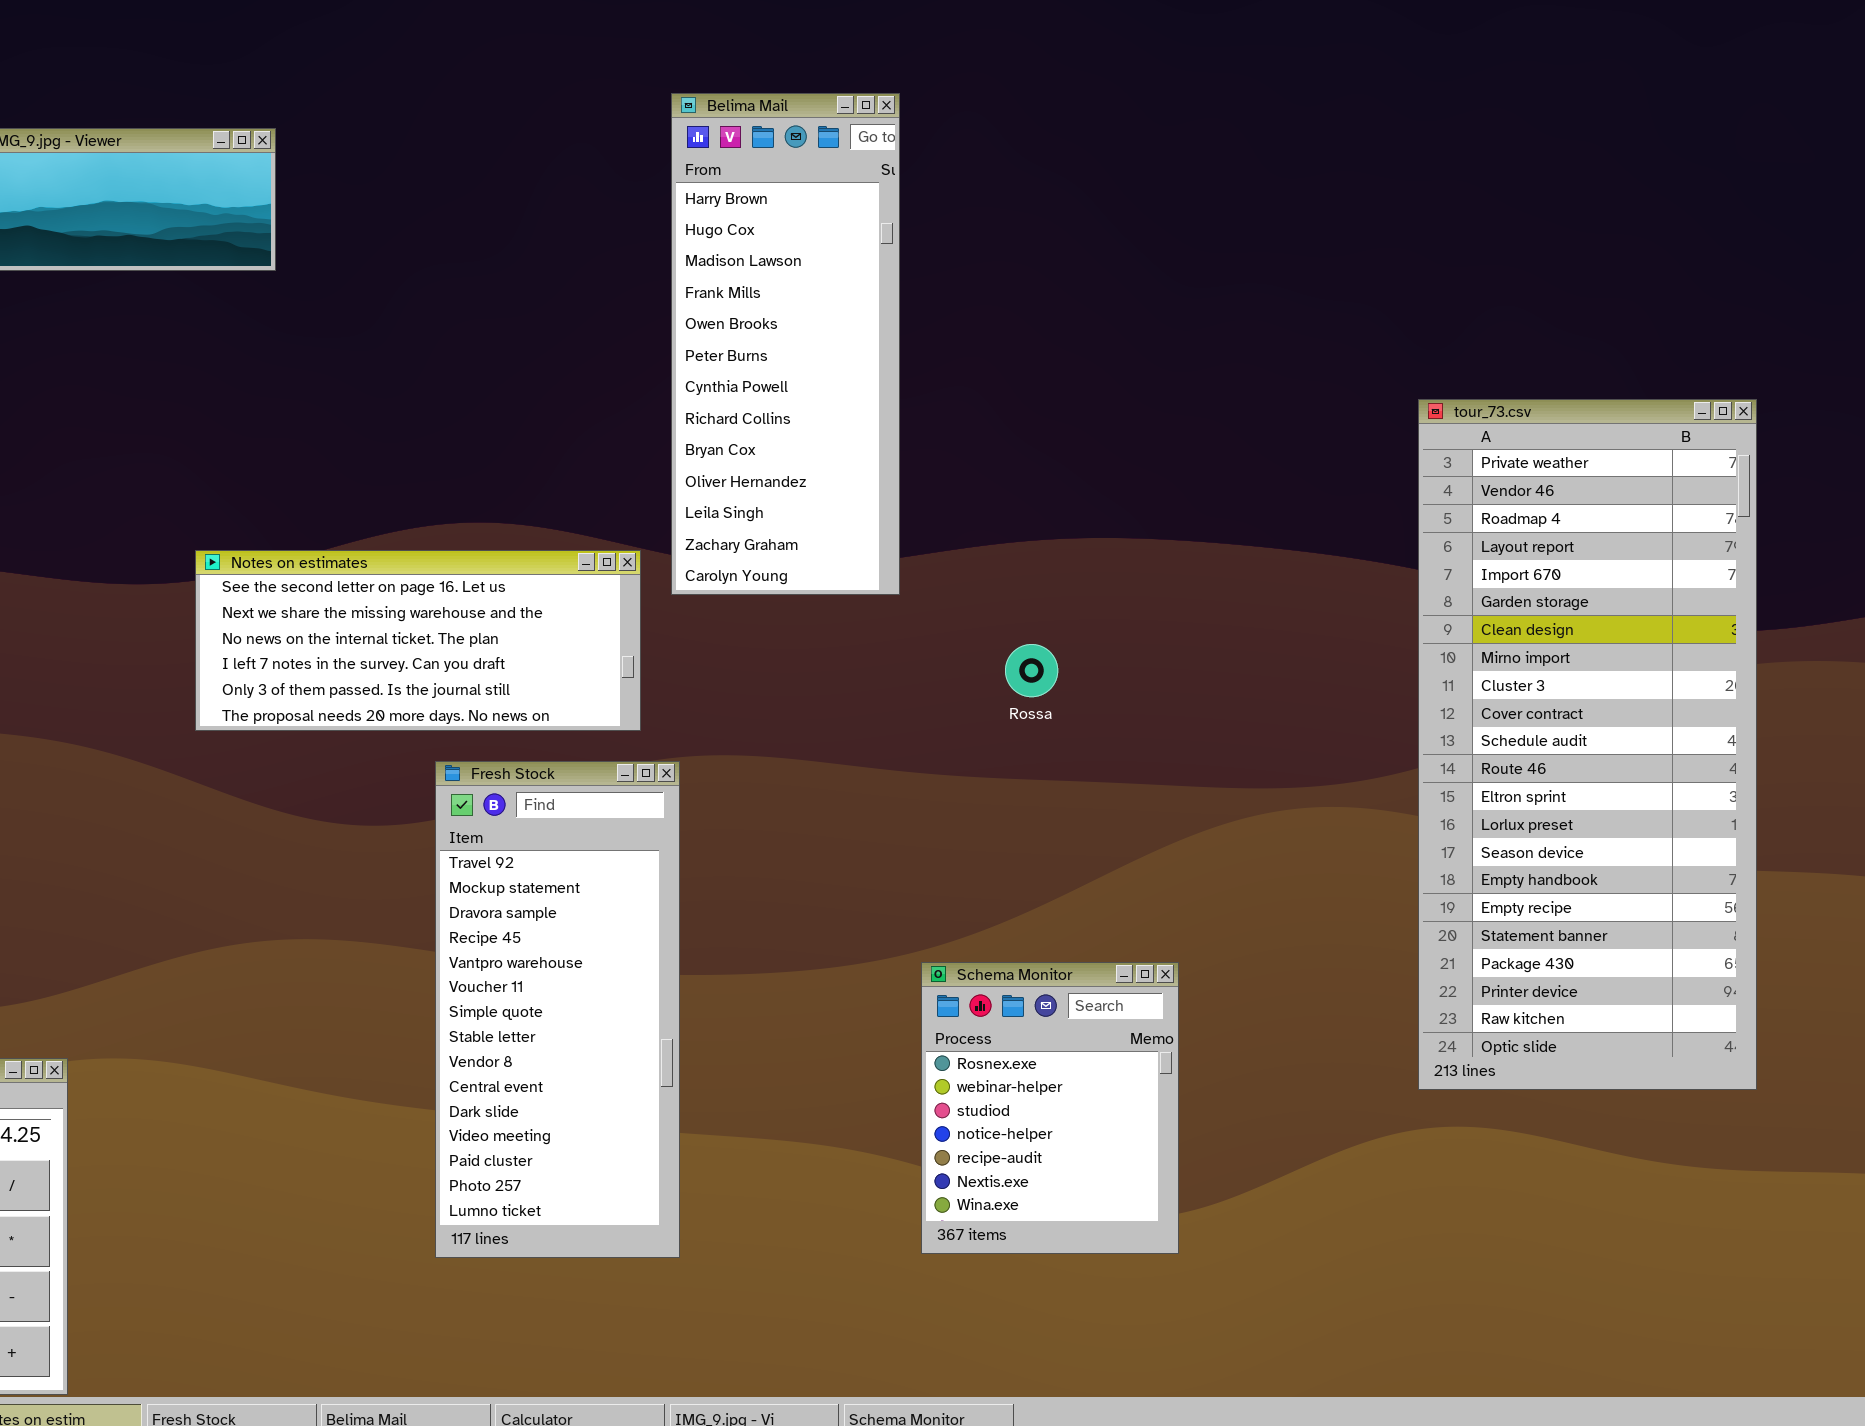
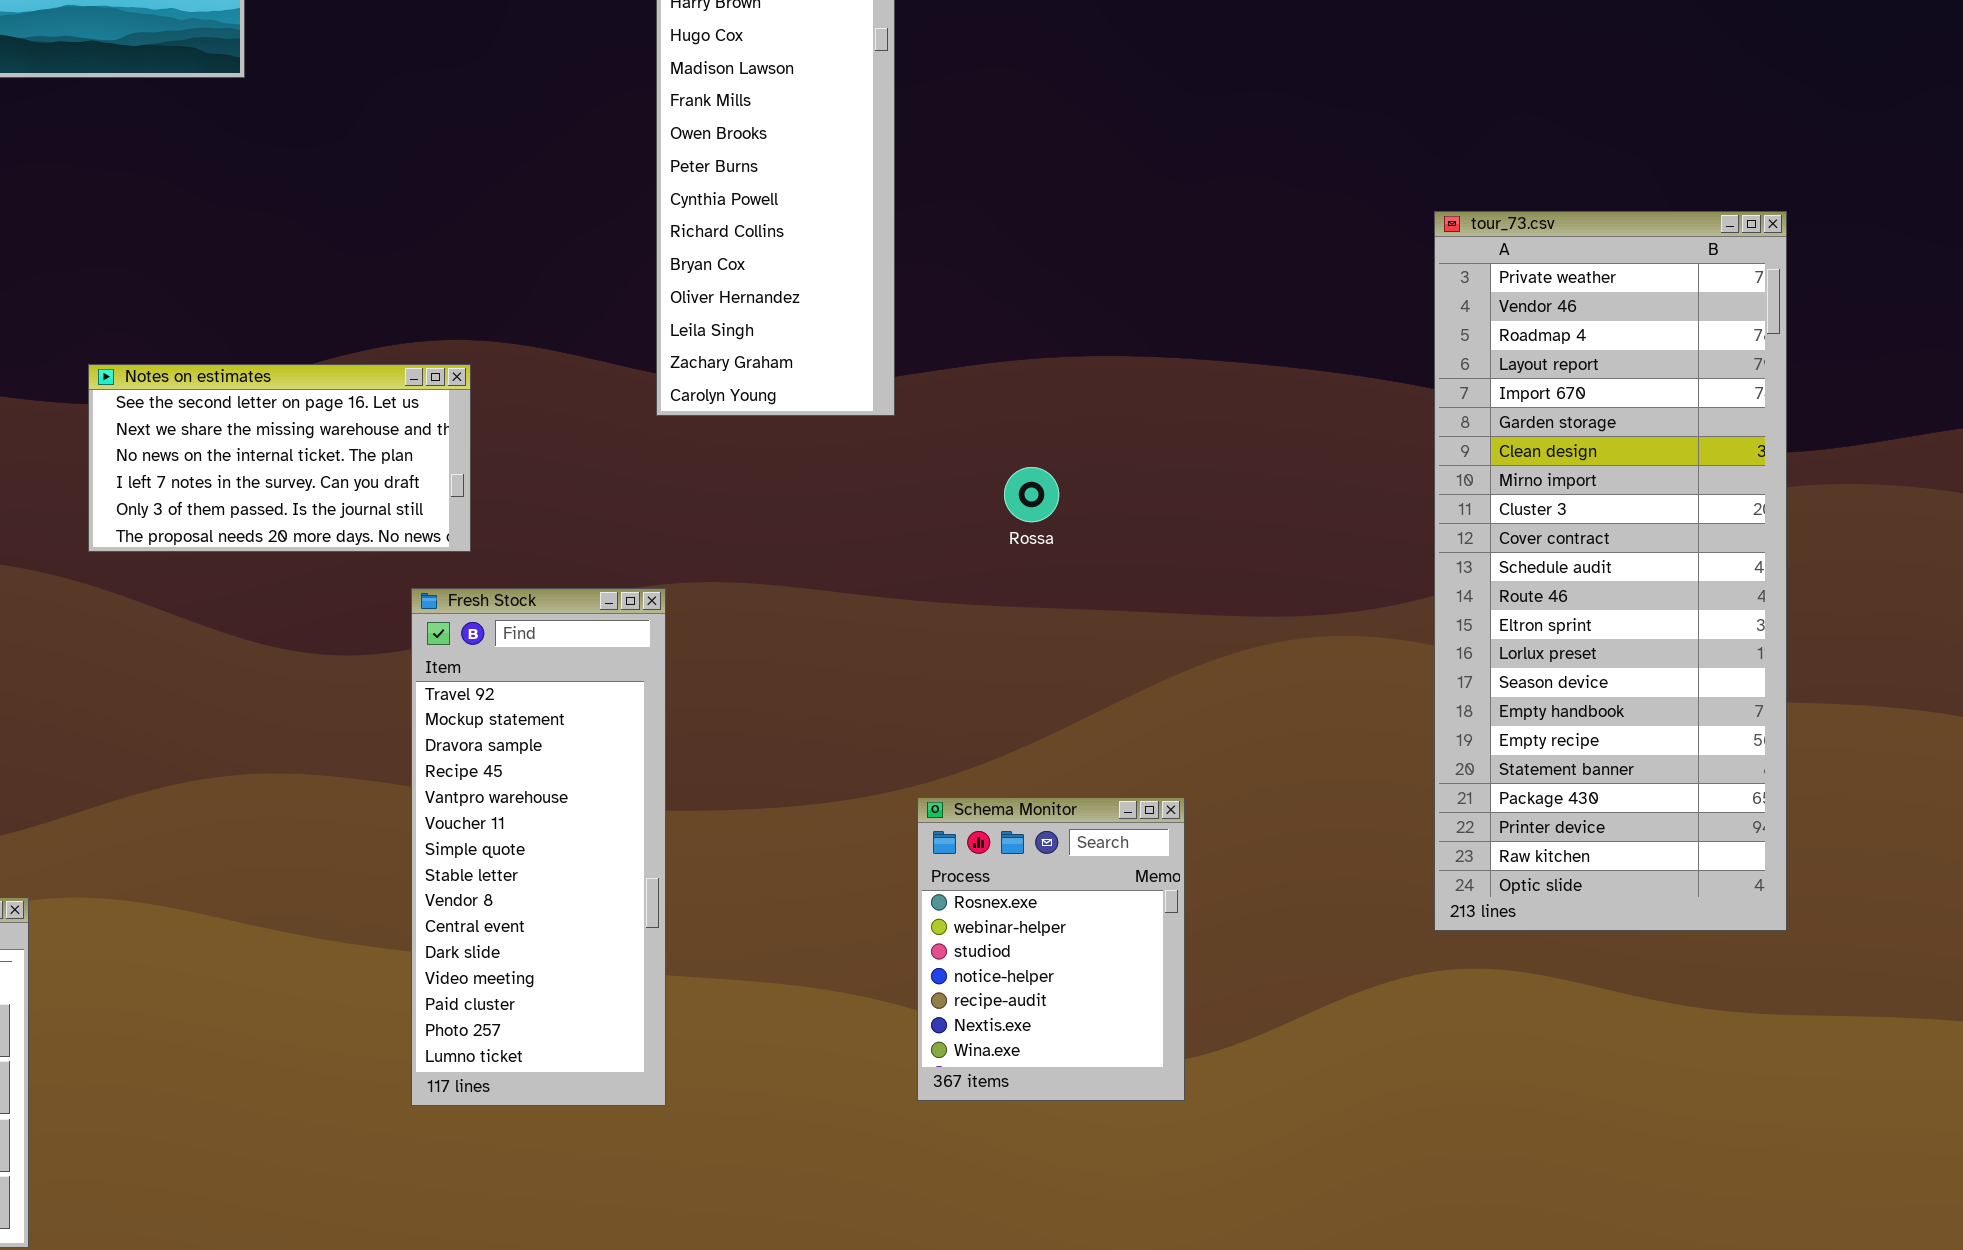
Notes on estimates: [195,550,641,731] -> [88,364,471,552], moved, resized

